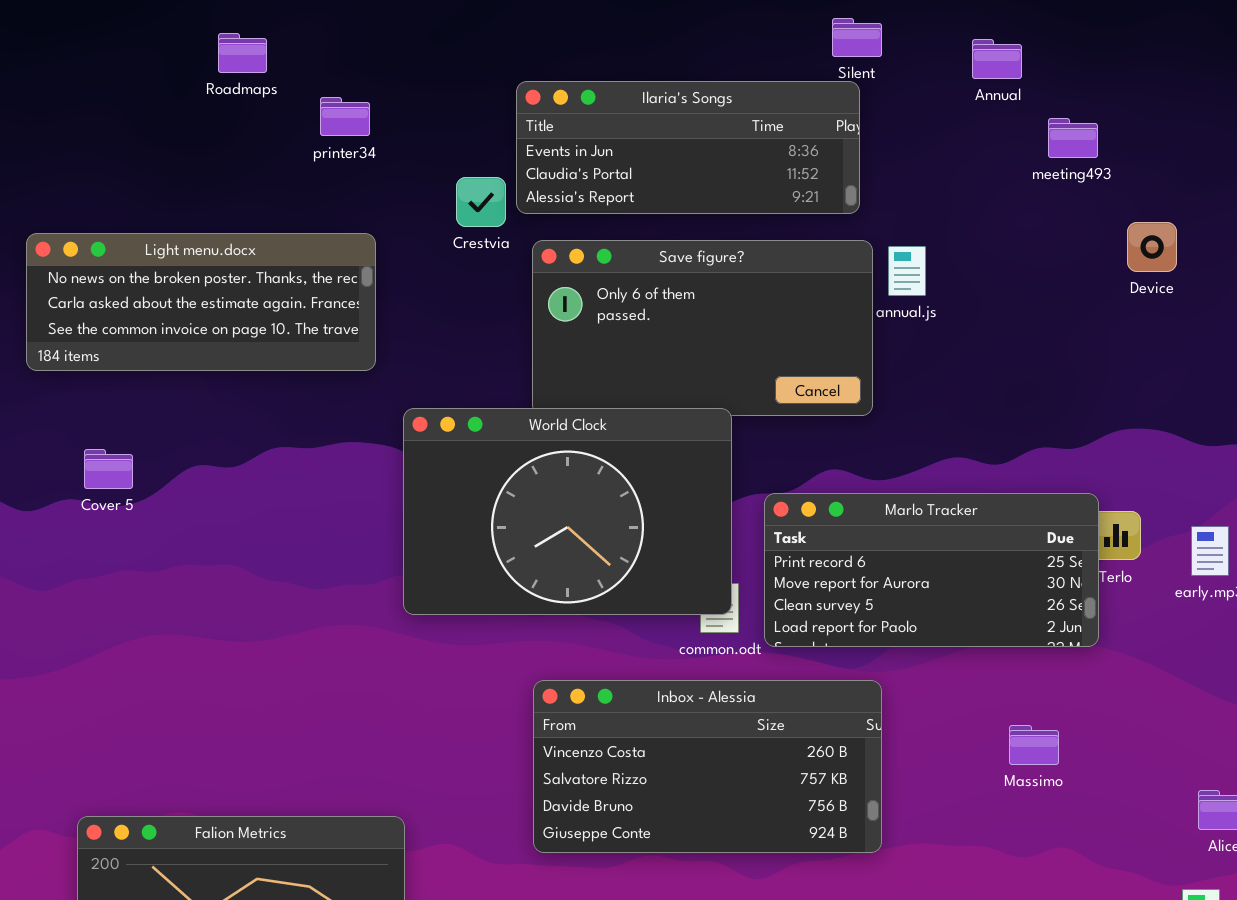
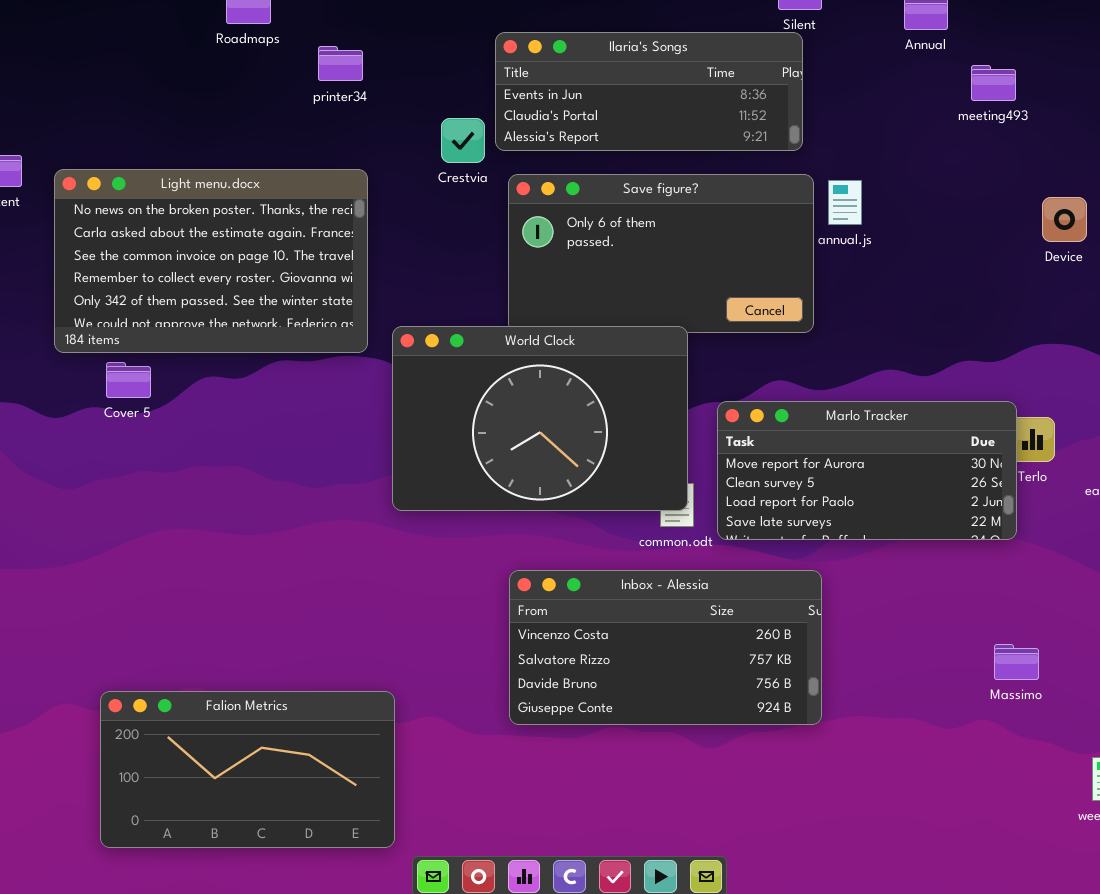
Device: [1127,222,1177,272] -> [1042,197,1087,242], moved
Light menu.docx: [26,233,376,371] -> [54,169,368,353], resized
Marlo Tracker: [764,493,1099,647] -> [717,401,1017,540], scrolled down 1 row
Massimo: [1009,725,1059,765] -> [994,644,1039,680], moved

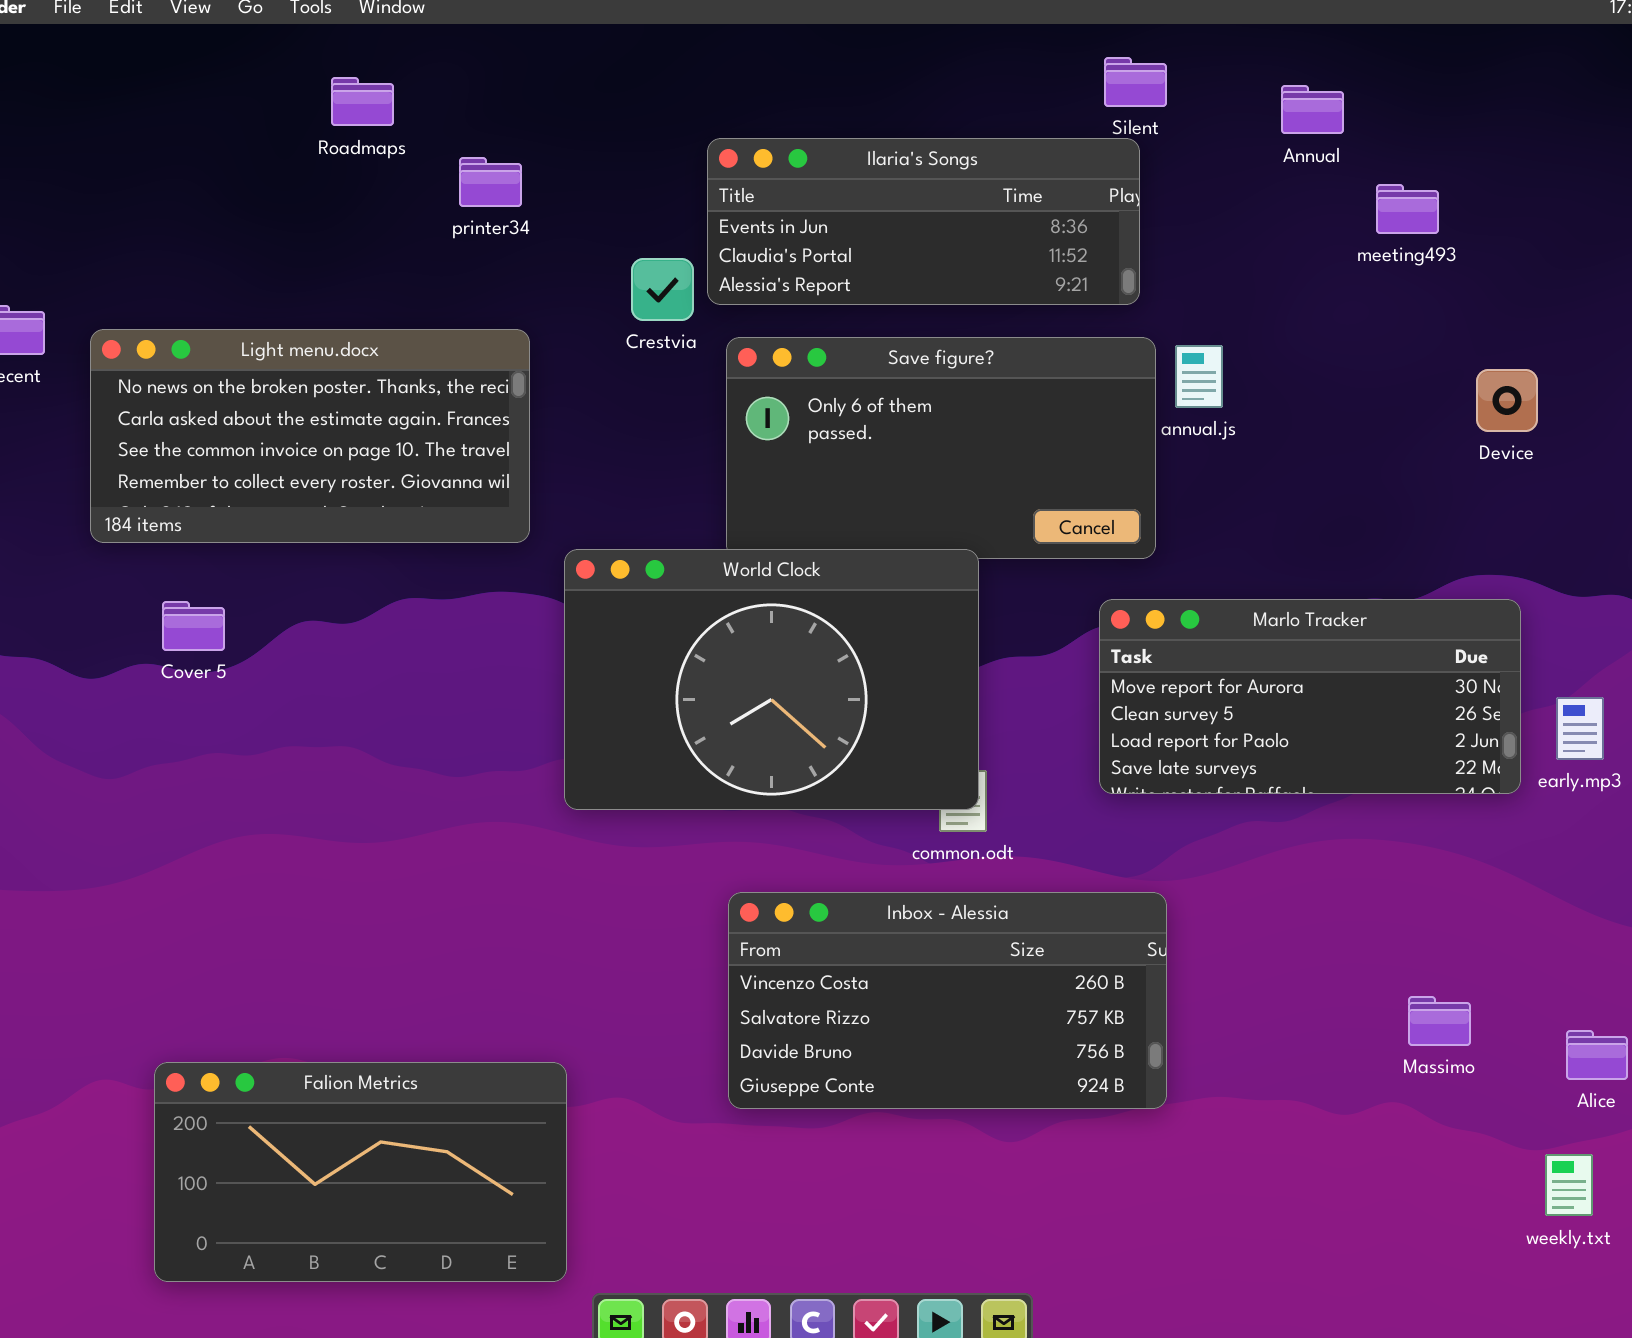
Light menu.docx: [54,169,368,353] -> [90,329,530,543], resized
Marlo Tracker: [717,401,1017,540] -> [1099,599,1521,794], moved

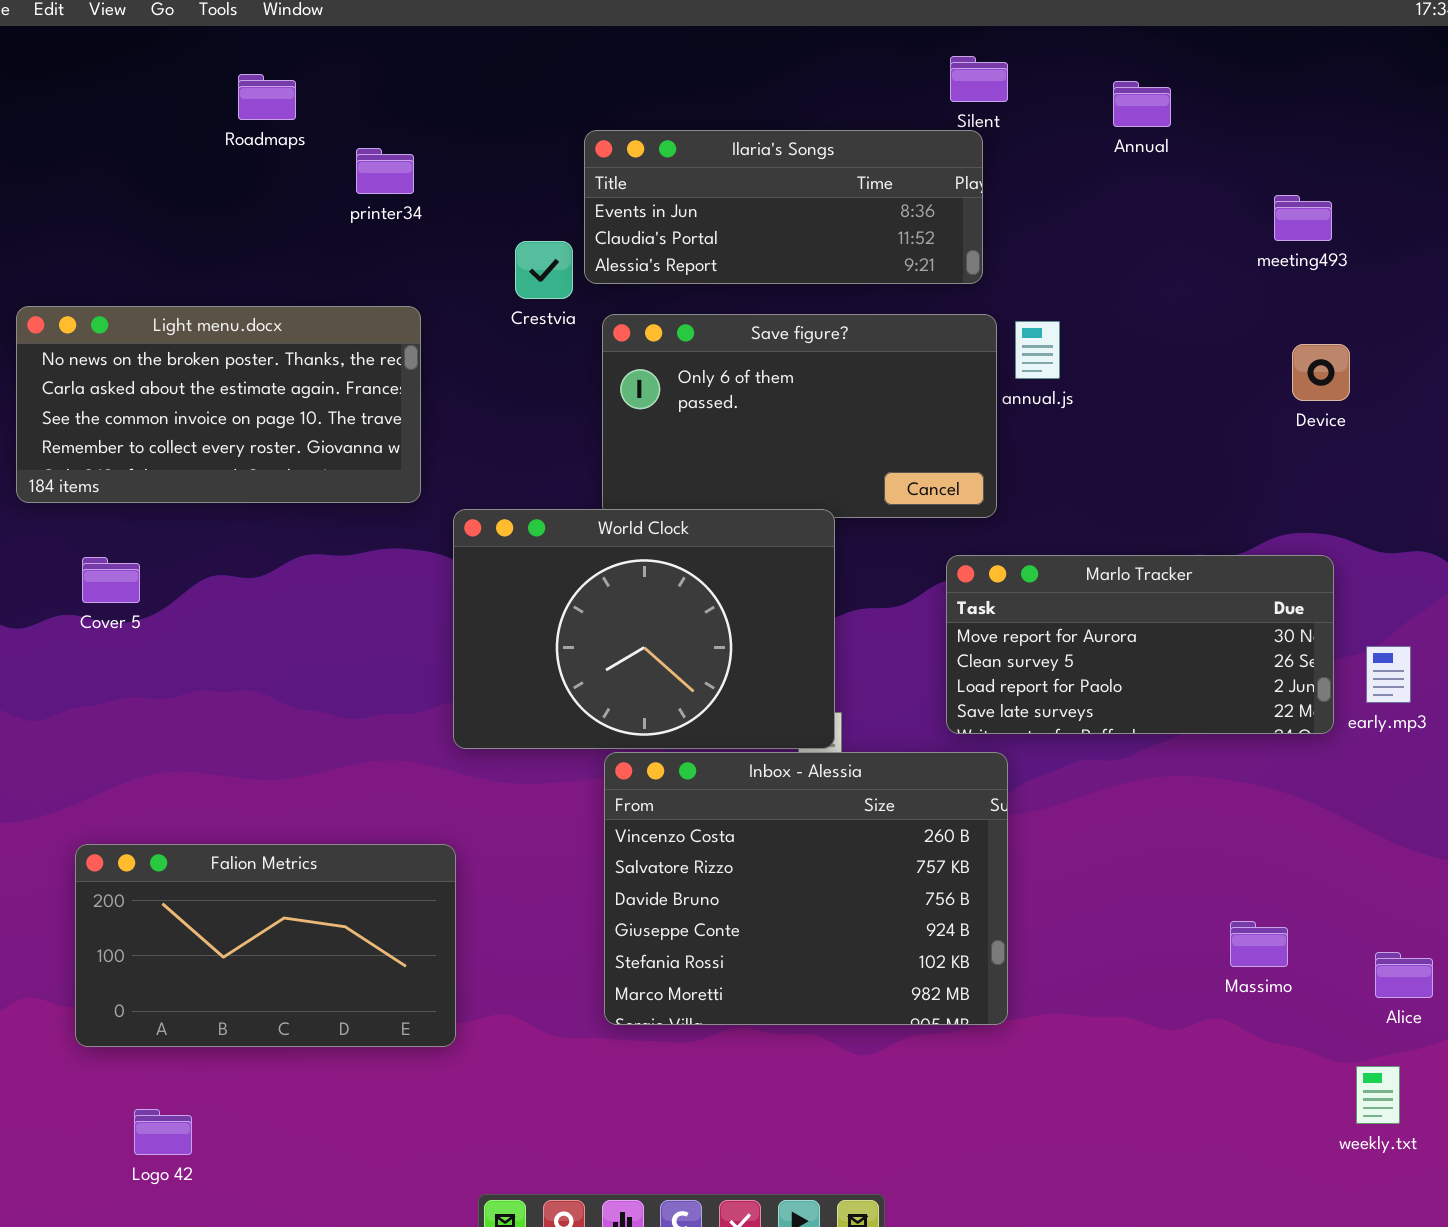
meeting493: [1376,184,1439,234] -> [1274,195,1332,241], moved
Inbox - Alessia: [728,892,1167,1109] -> [604,752,1008,1025], resized
Falion Metrics: [154,1062,567,1282] -> [75,844,456,1047], moved

